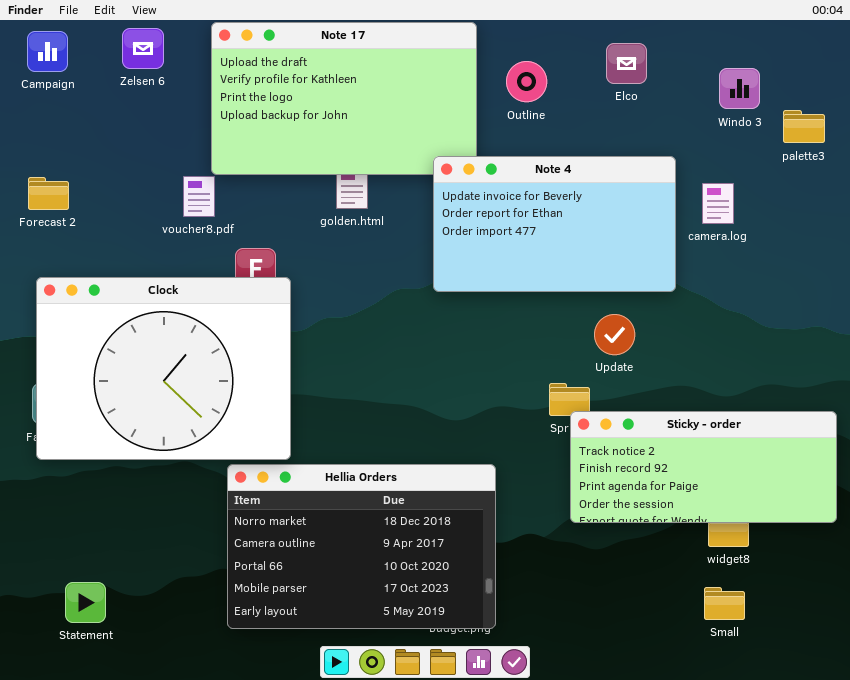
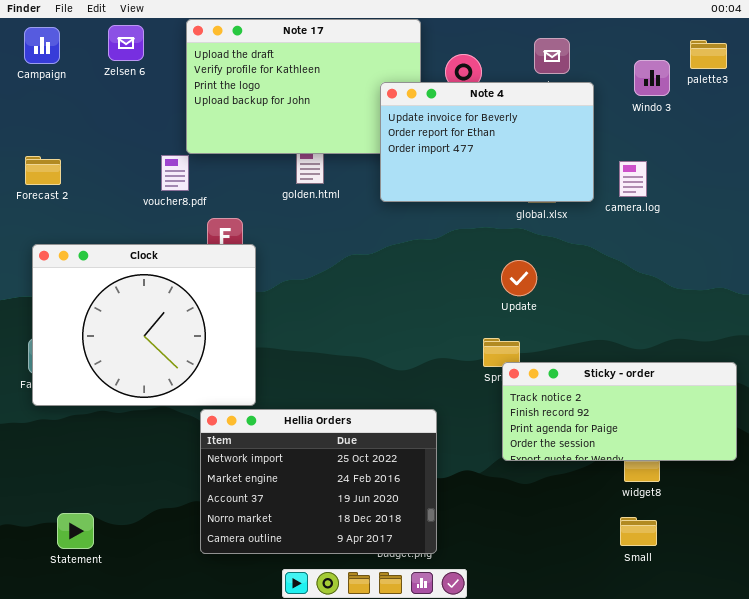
palette3: [783,110,825,143] -> [690,40,727,69], moved
Note 4: [433,156,676,292] -> [380,82,594,202], moved
Update: [594,314,635,355] -> [501,260,537,296], moved
Hellia Orders: [227,464,496,629] -> [200,409,437,554], scrolled up 3 rows

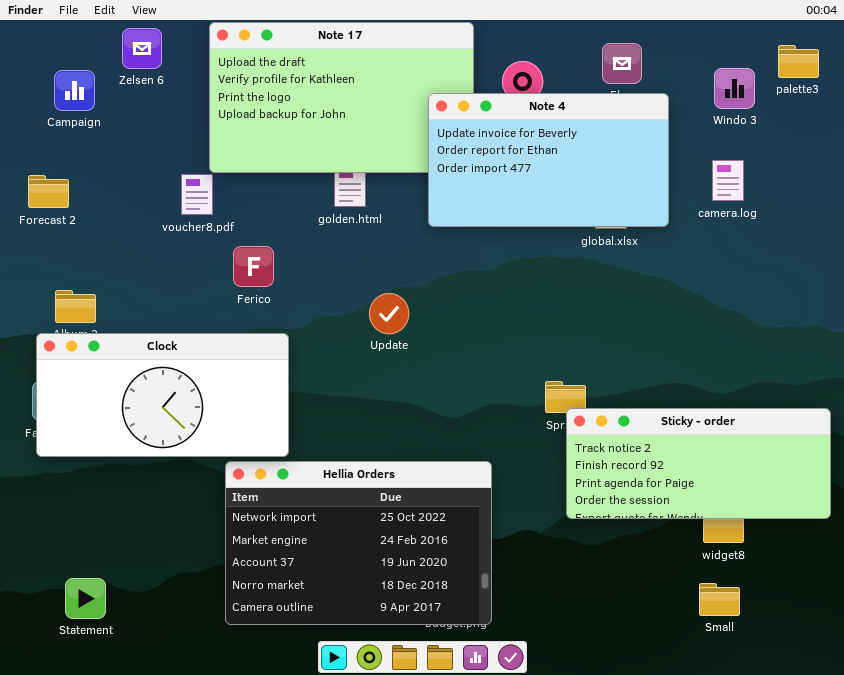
Campaign: [24,27,60,64] -> [54,70,95,111], moved
camera.log: [619,161,647,197] -> [712,160,744,201], moved
Clock: [32,244,256,406] -> [36,333,289,457], resized
Update: [501,260,537,296] -> [369,293,409,334], moved

